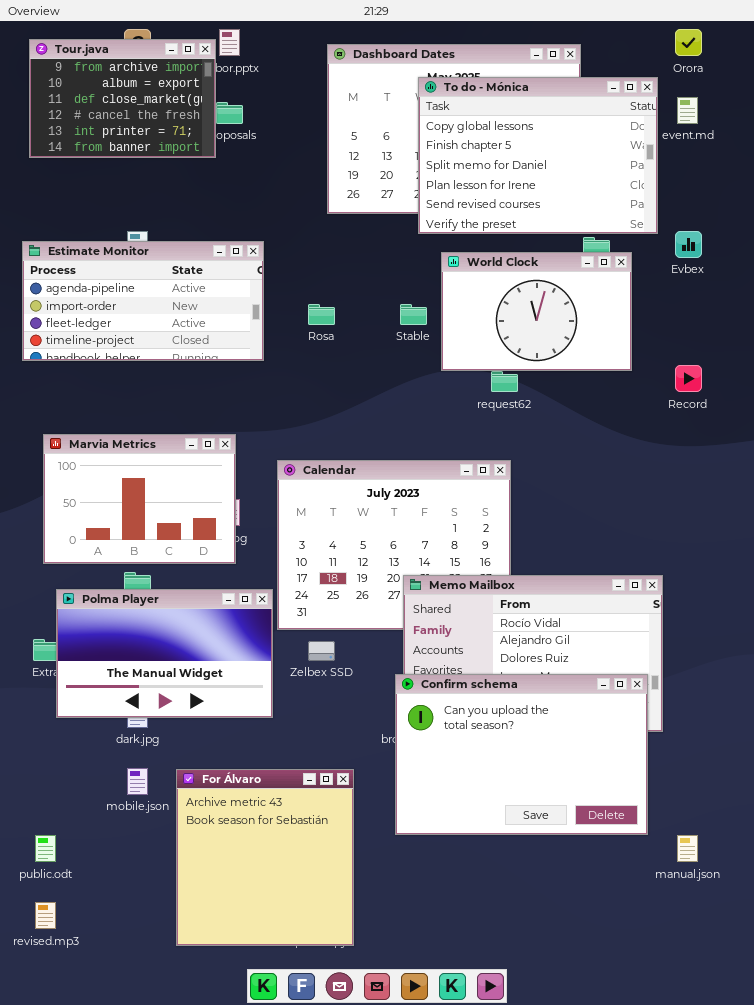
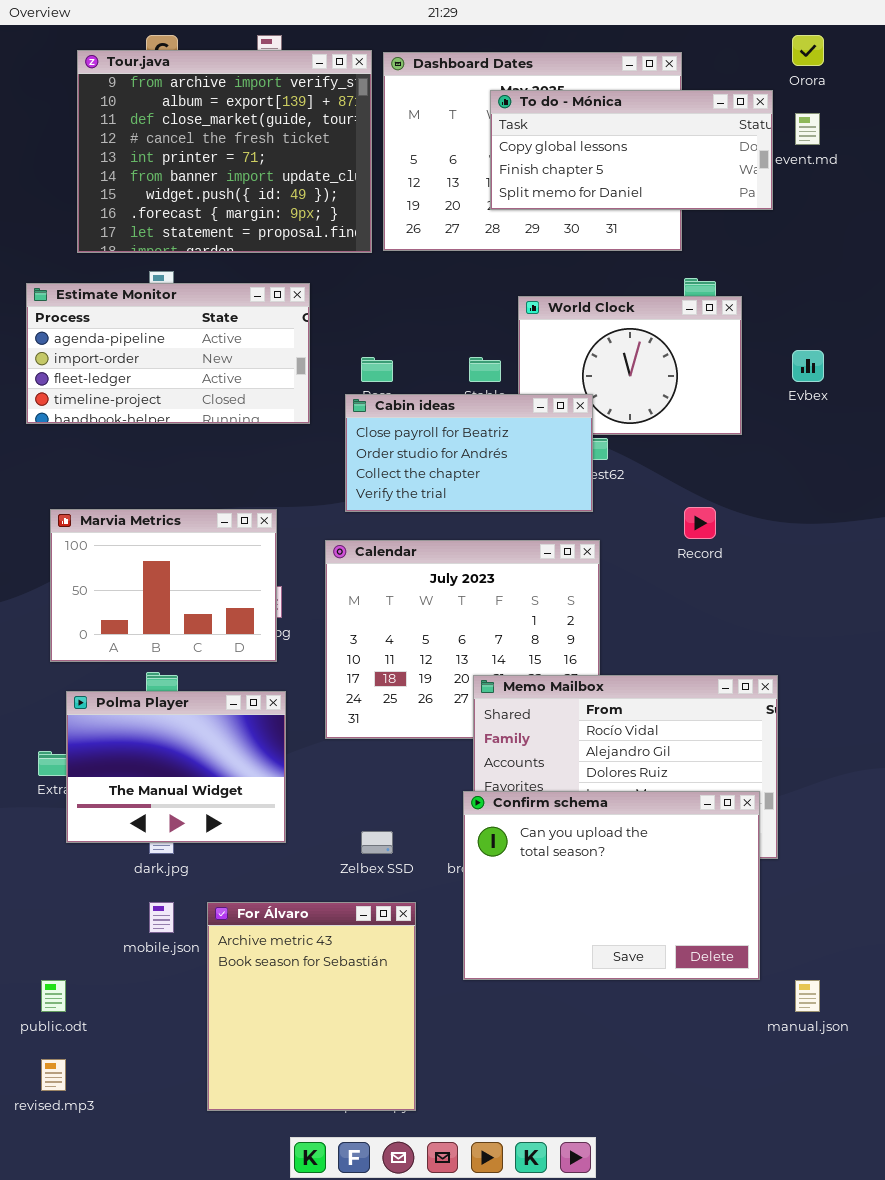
Tour.java: [29,39,216,158] -> [77,50,372,253], moved, resized
To do - Mónica: [418,77,658,234] -> [490,90,773,210], resized
Evbex: [675,231,702,258] -> [792,350,824,382], moved
Cabin ideas: none -> [345,394,593,512], opened
Record: [675,365,702,392] -> [684,507,716,539], moved
Polma Player: [56,589,273,718] -> [66,691,286,843], resized
Zelbex SSD: [308,641,335,661] -> [361,831,393,854], moved

